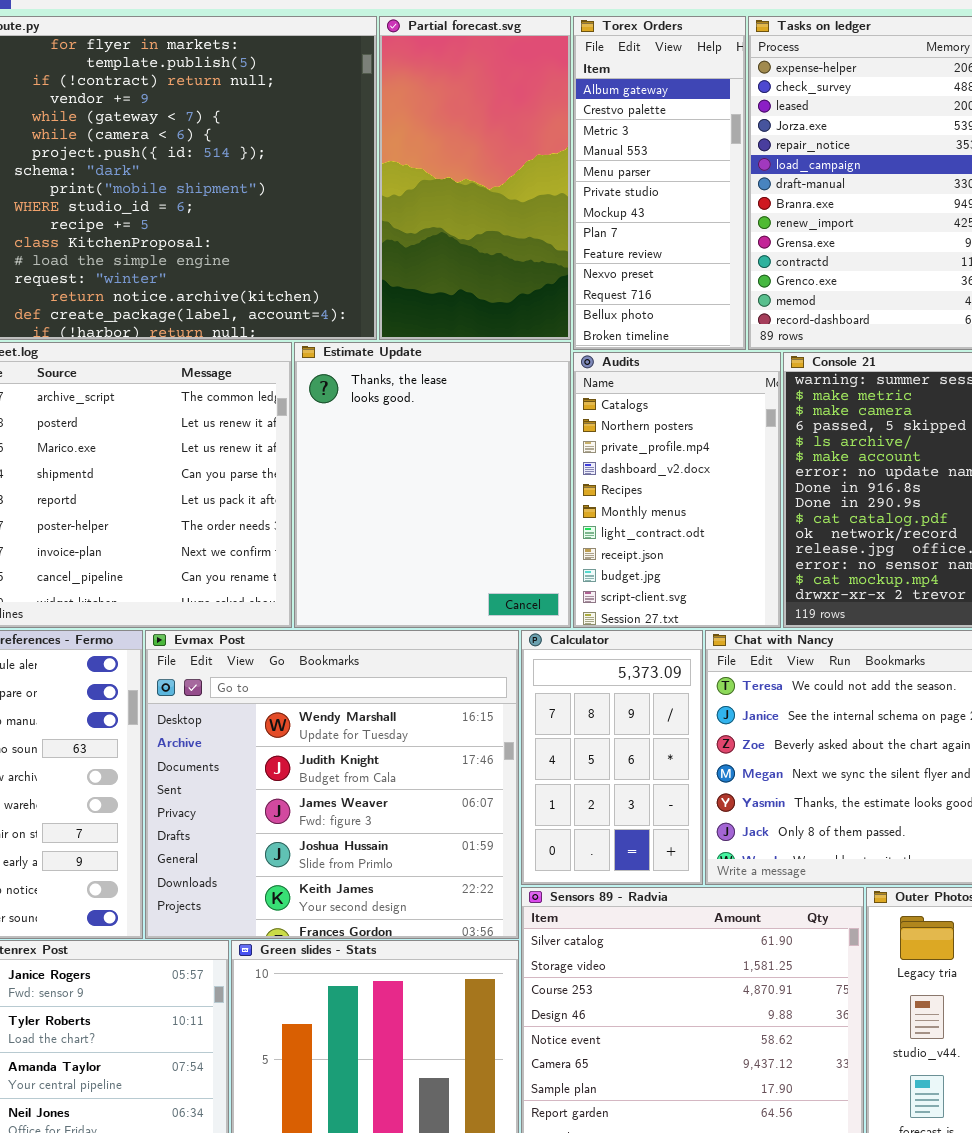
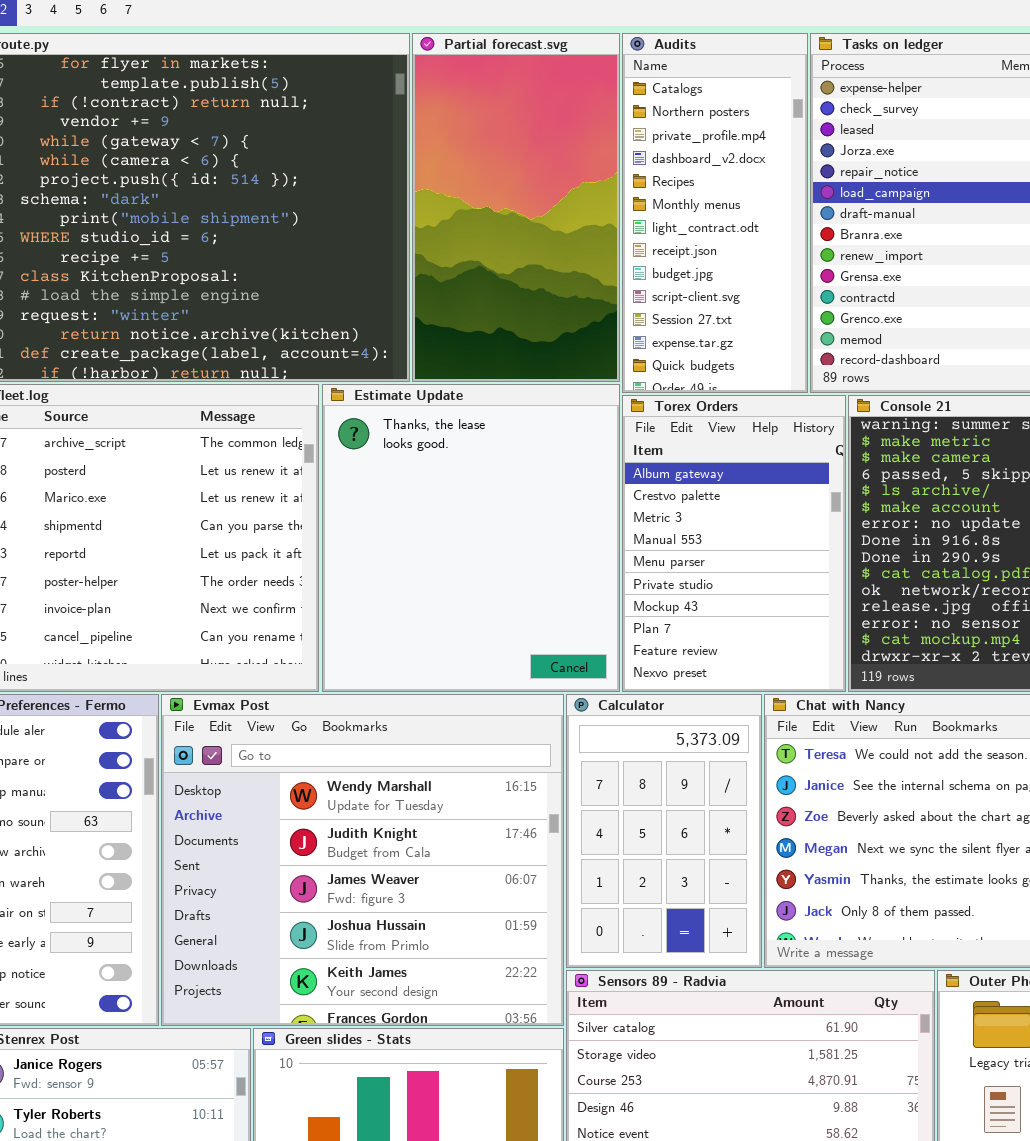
Torex Orders: [573,16,746,350] -> [622,395,846,692], moved, resized
Audits: [573,352,781,628] -> [622,33,808,393], moved, resized

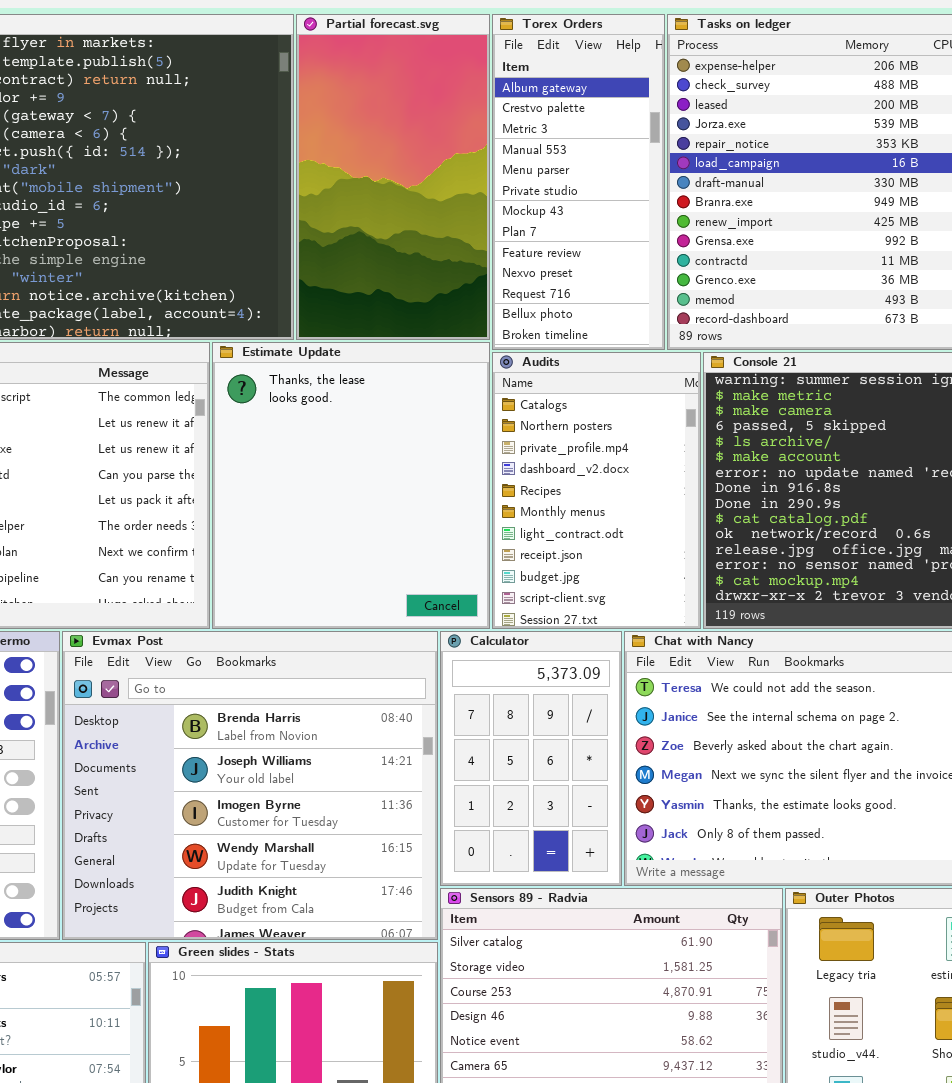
Audits: [622,33,808,393] -> [492,352,701,629], moved, resized
Torex Orders: [622,395,846,692] -> [492,14,665,350], moved, resized
Evmax Post: [161,694,564,1026] -> [62,631,438,940], scrolled up 3 rows

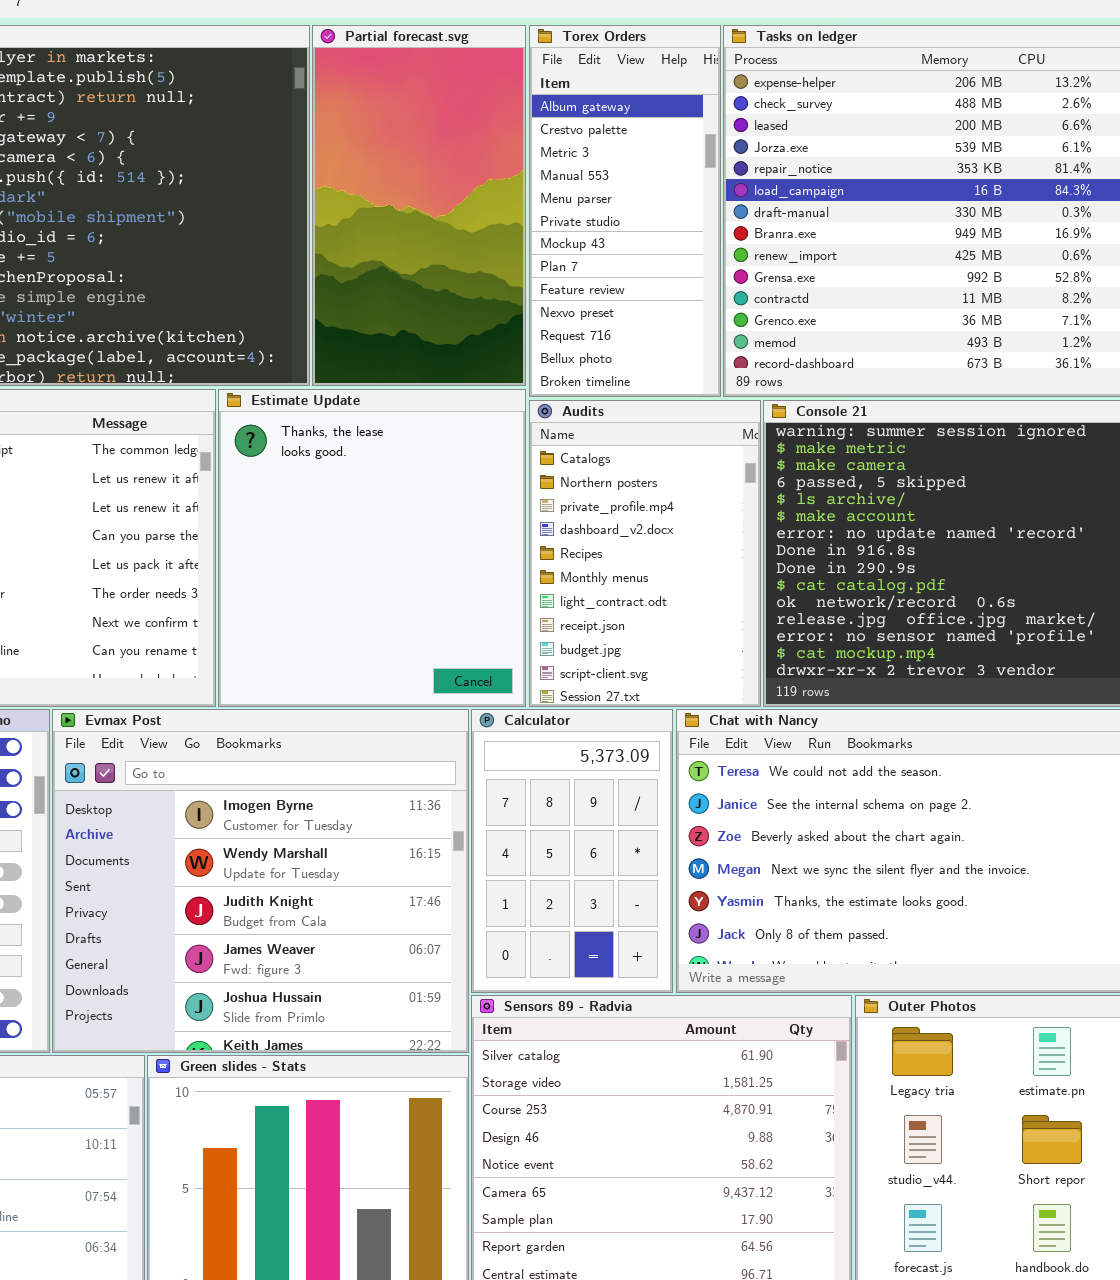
Evmax Post: [62,631,438,940] -> [52,709,469,1053], scrolled down 2 rows

